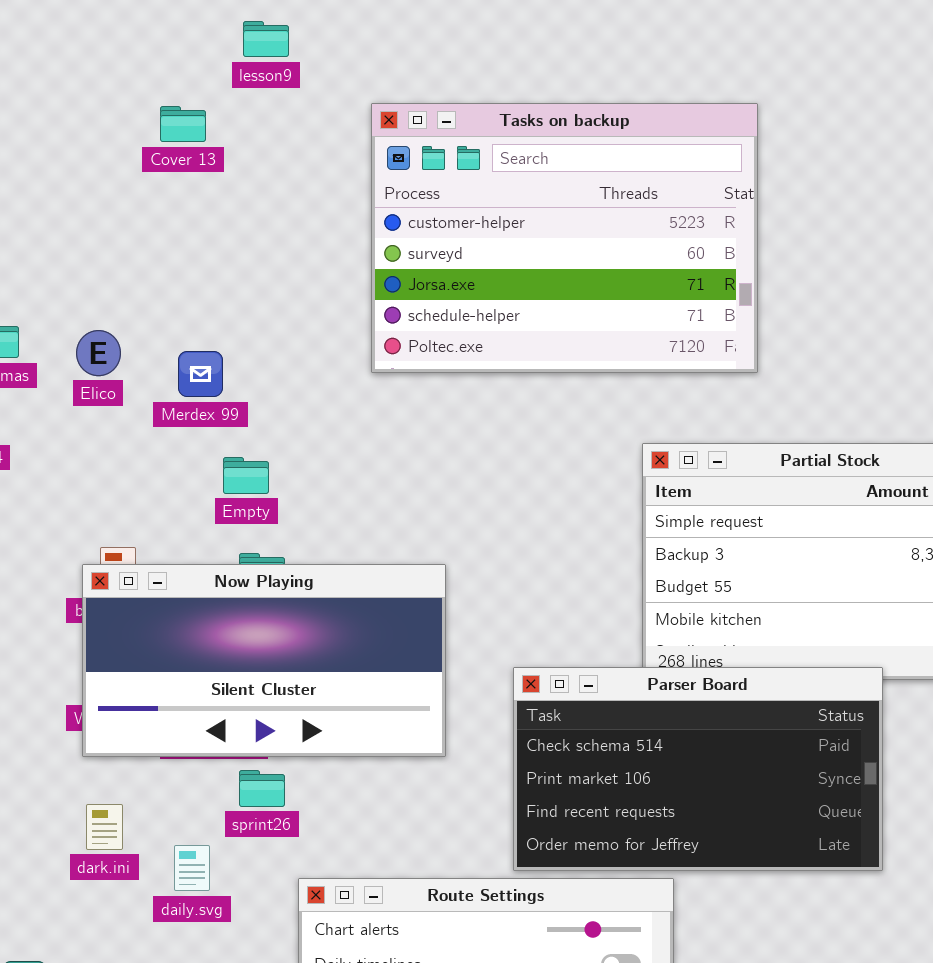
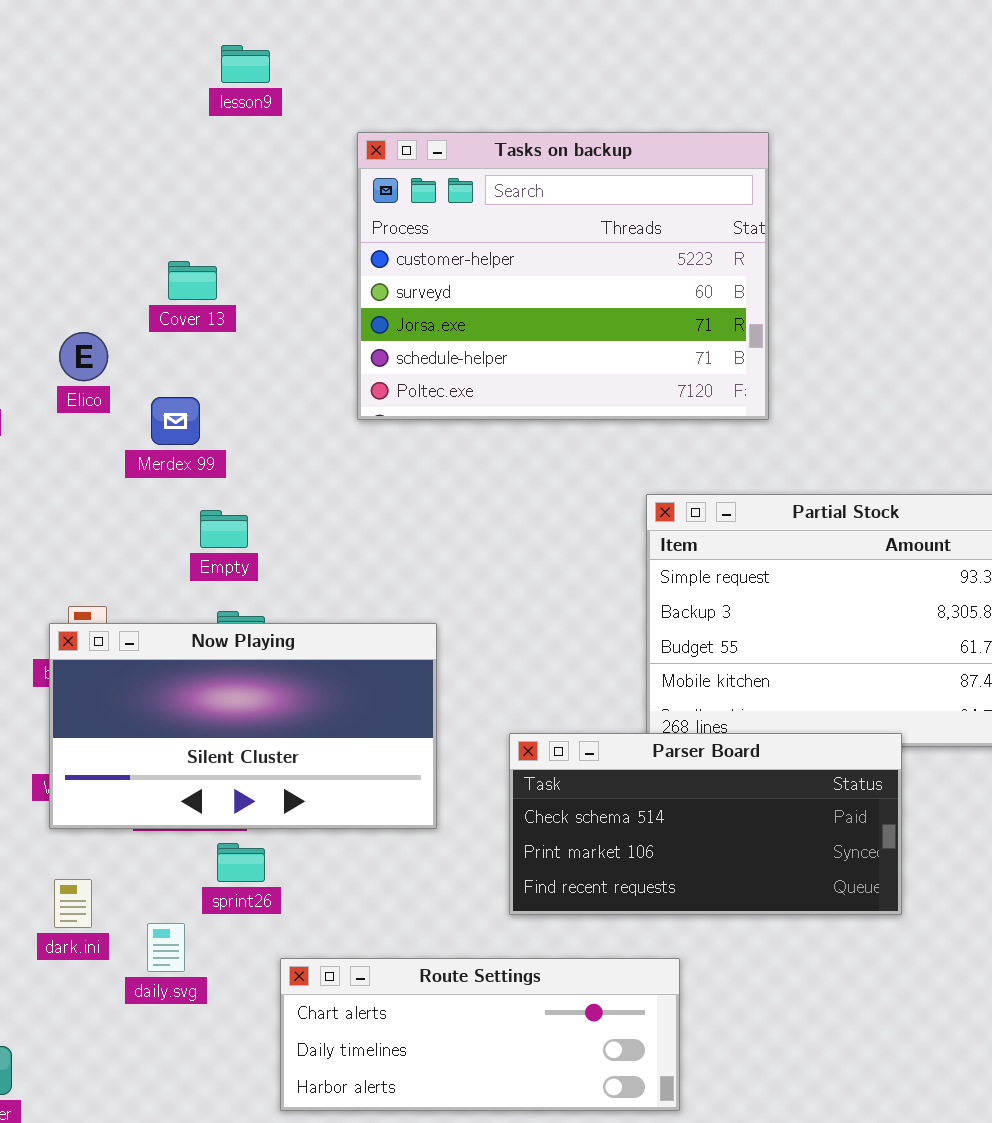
Cover 13: [160,106,206,142] -> [168,261,217,300], moved
Elico: [76,330,121,376] -> [59,332,108,381], moved
Parser Board: [513,667,883,871] -> [509,733,902,915], resized

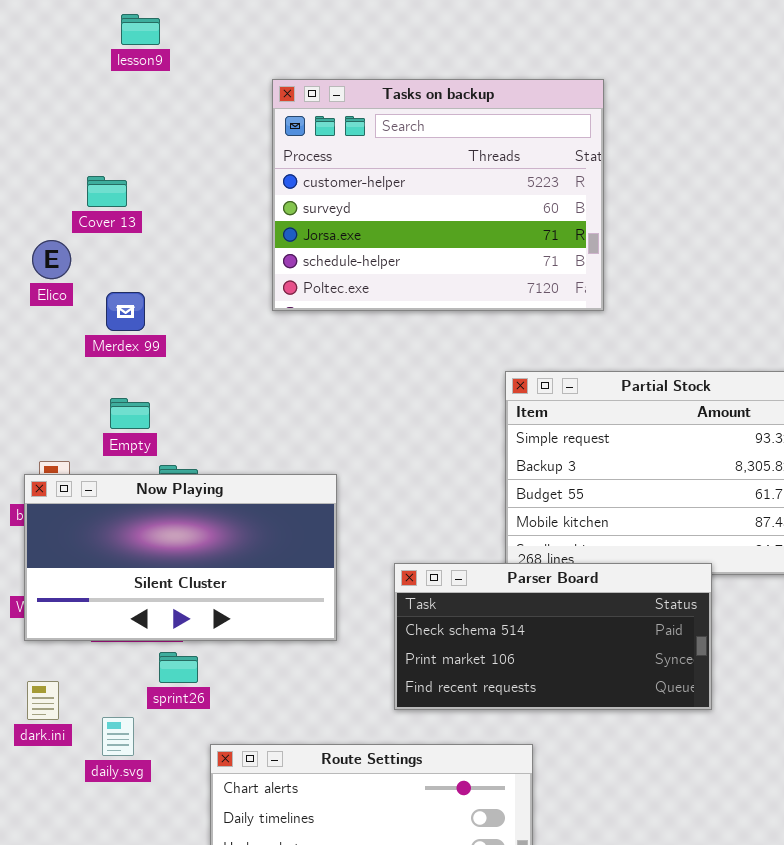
lesson9: [221,45,270,83] -> [121,14,160,45], moved
Cover 13: [168,261,217,300] -> [87,176,127,207], moved
Empty: [200,510,248,548] -> [110,398,150,429], moved

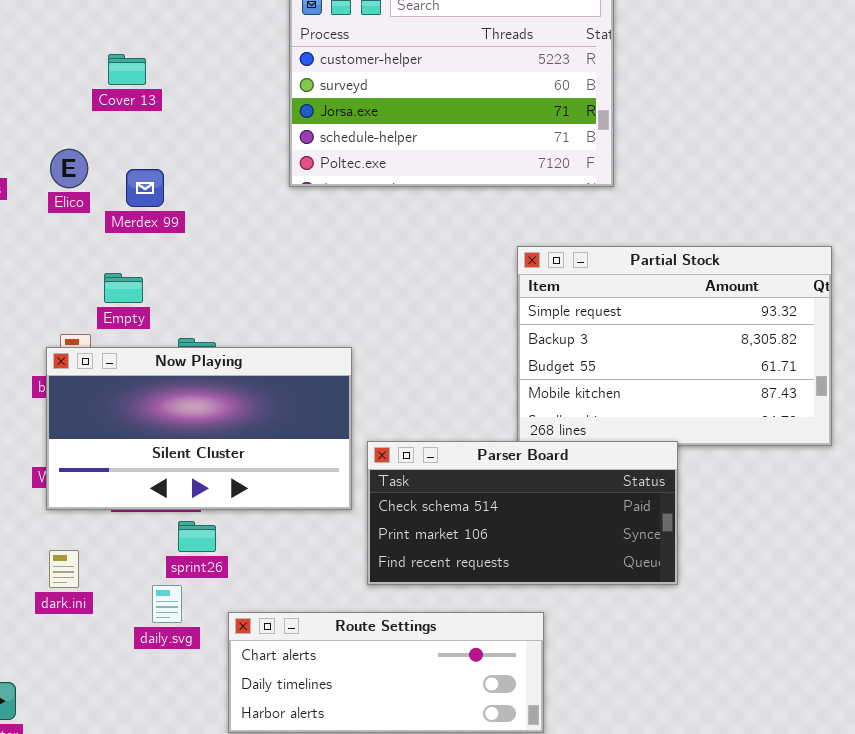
Elico: [32,240,71,279] -> [50,149,88,188], moved
Empty: [110,398,150,429] -> [104,273,143,303], moved
Parser Board: [394,563,712,710] -> [367,441,678,585], moved
daily.svg: [102,717,134,756] -> [152,585,182,623], moved

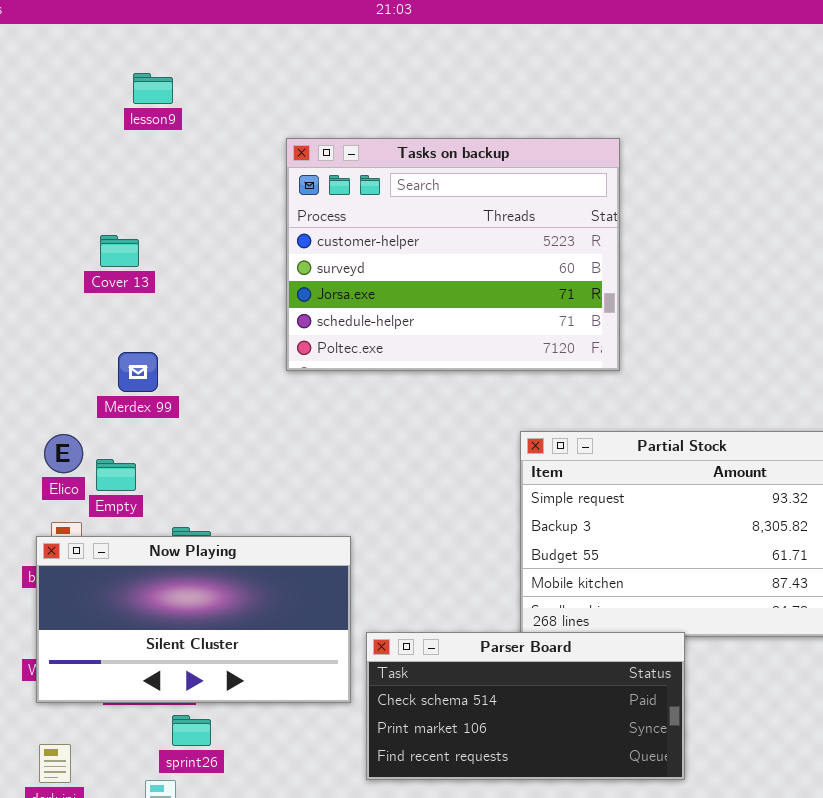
Elico: [50,149,88,188] -> [44,434,83,473], moved

